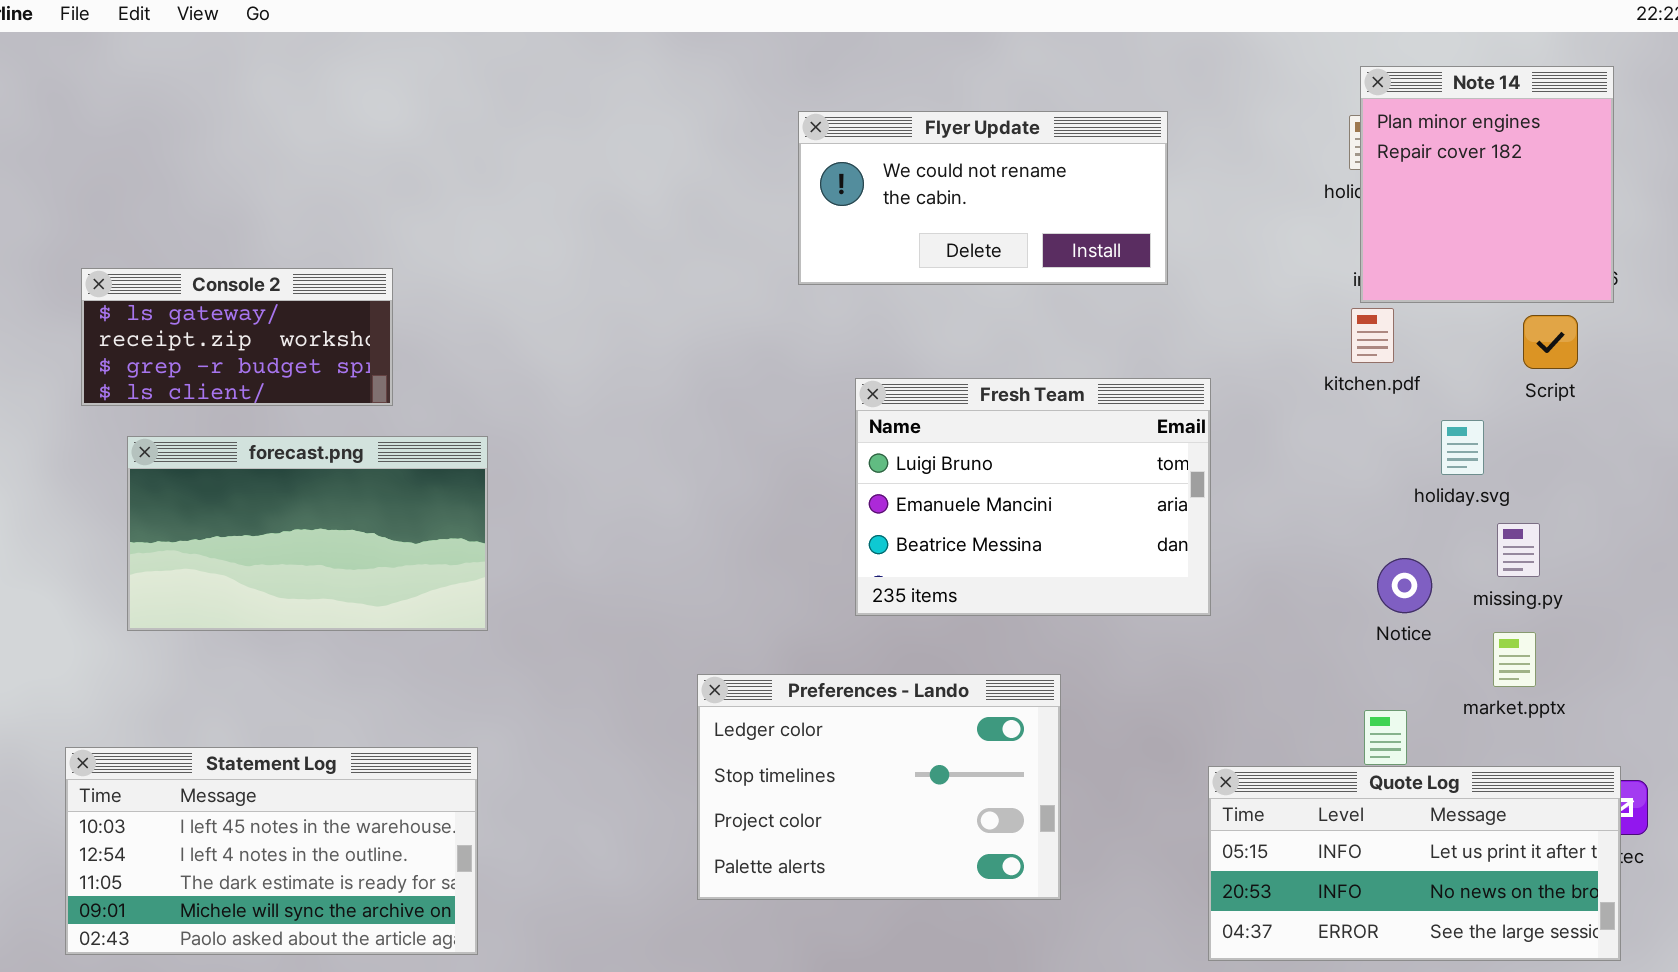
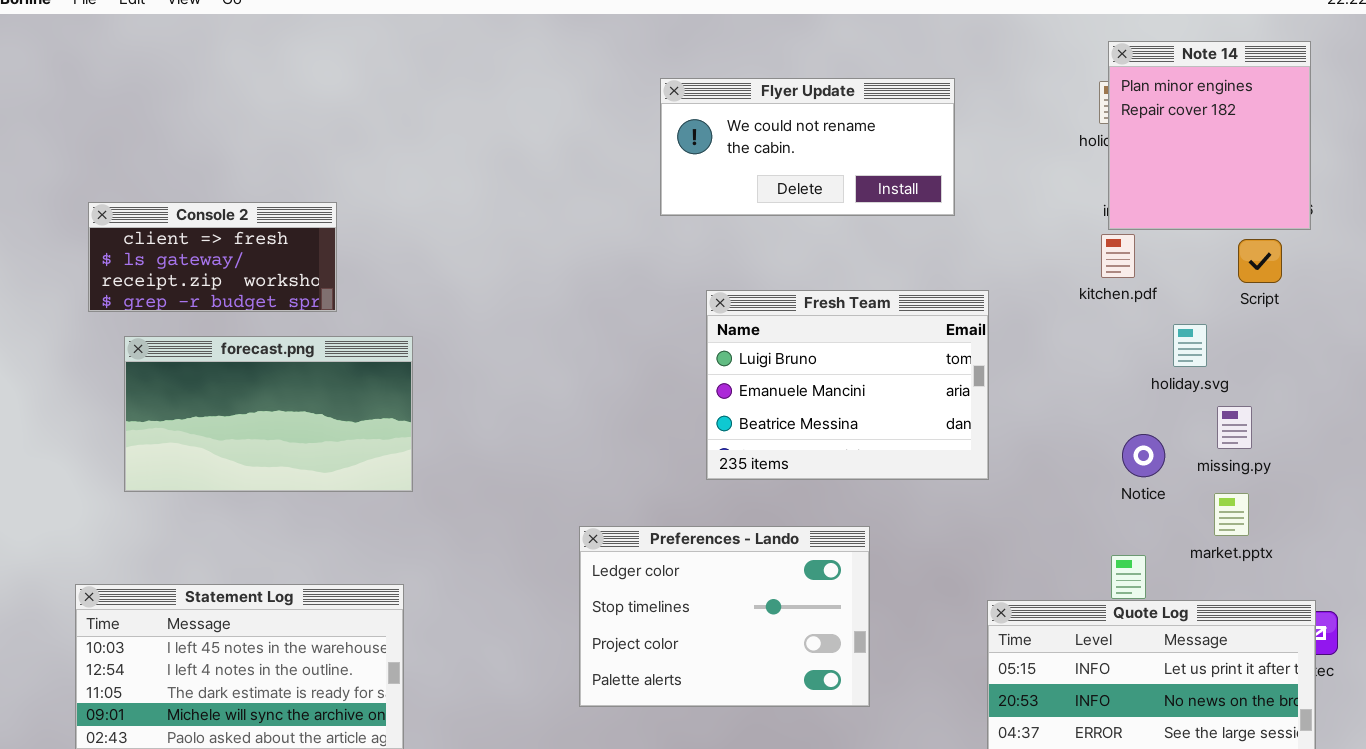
Console 2: [81,268,393,406] -> [88,202,337,312], scrolled up 1 row

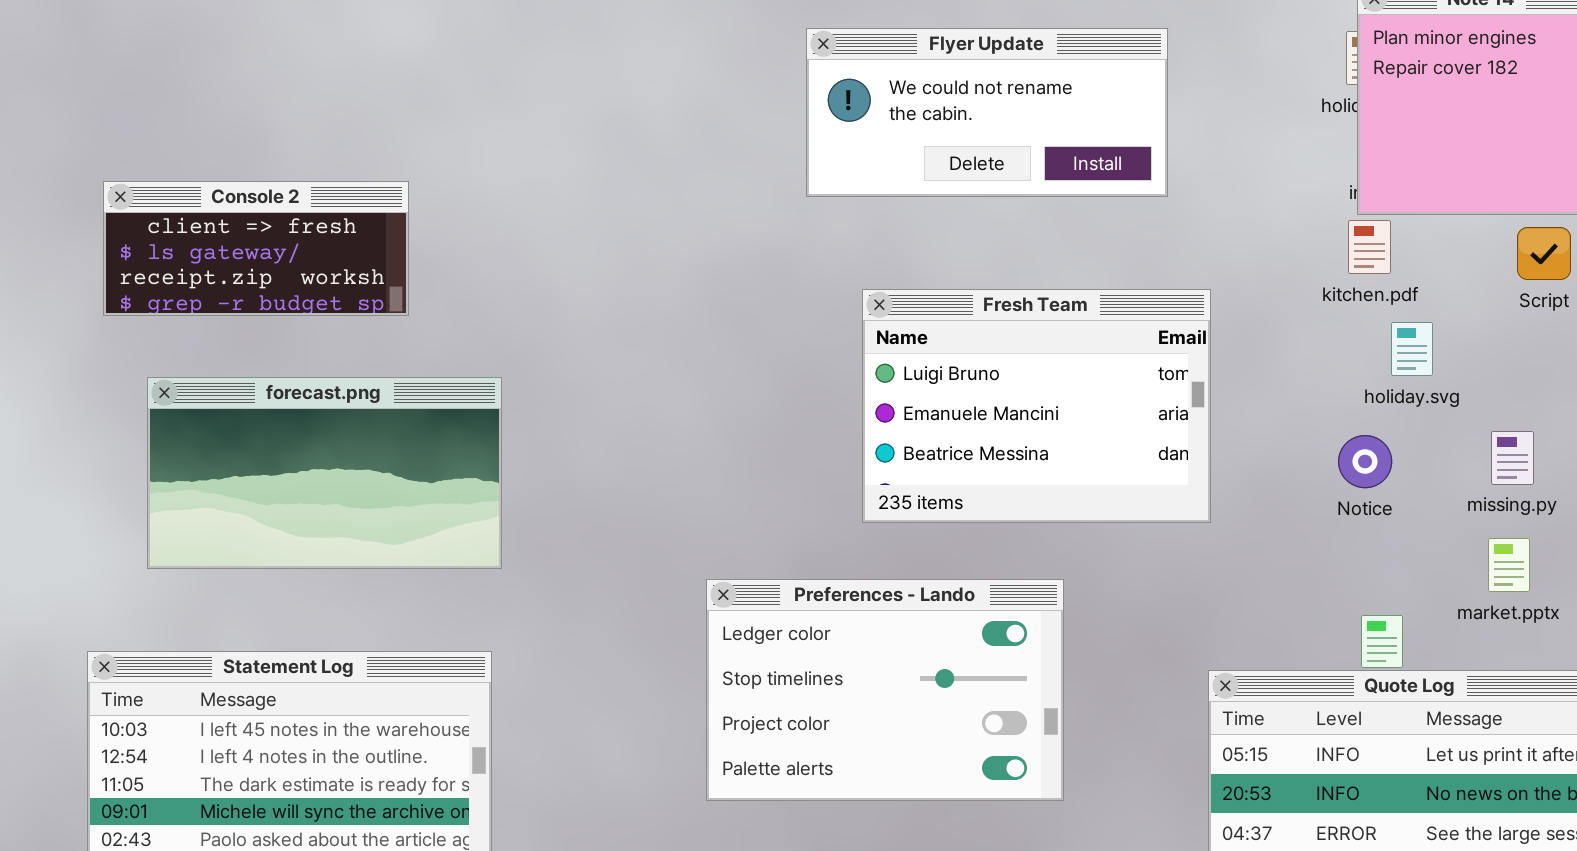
holiday.svg: [1173,324,1207,367] -> [1391,322,1433,376], moved
forecast.png: [124,336,413,492] -> [147,377,502,569], moved
Notice: [1122,434,1165,477] -> [1338,435,1392,488], moved

